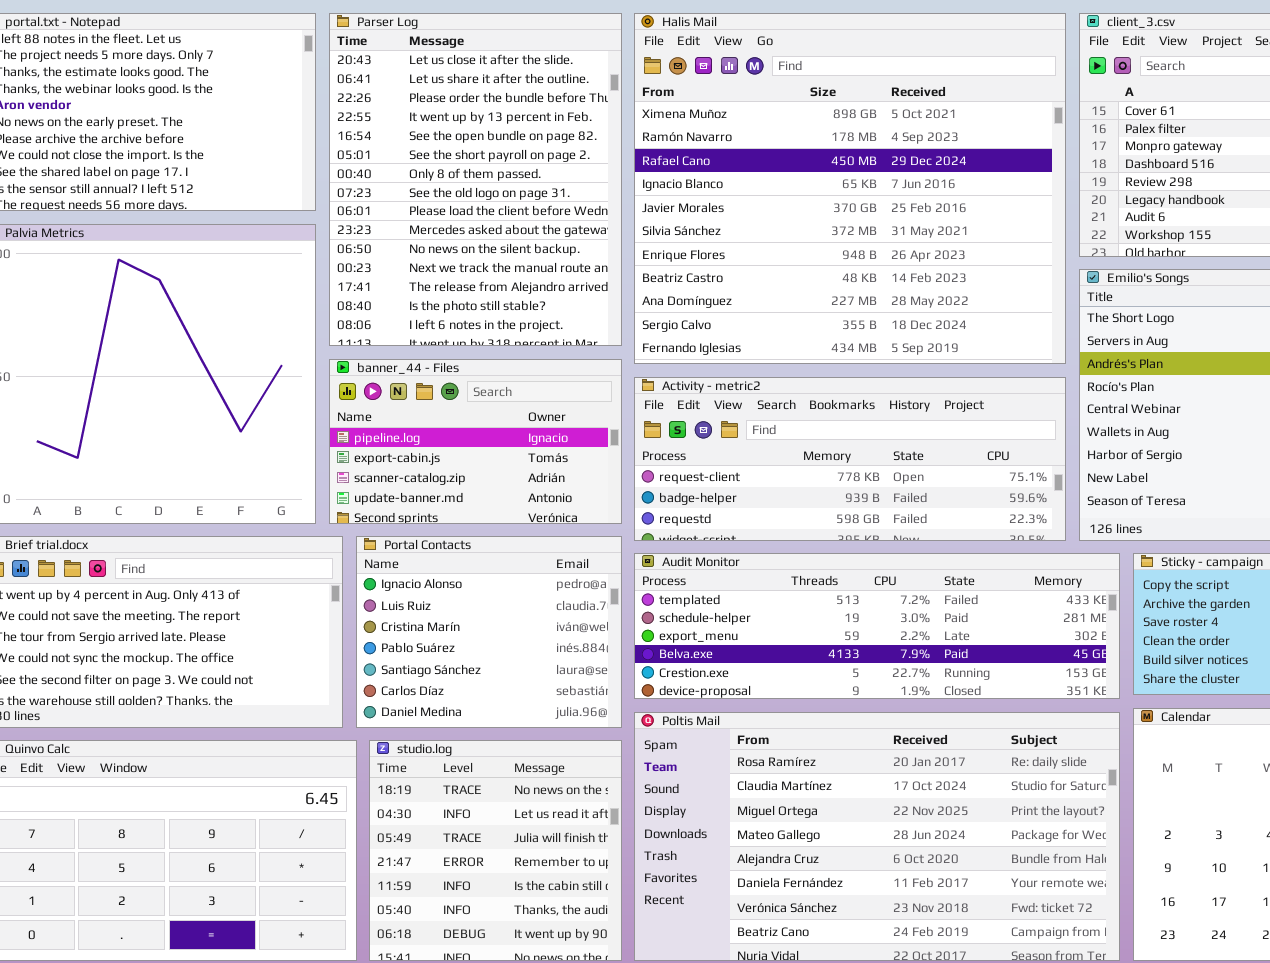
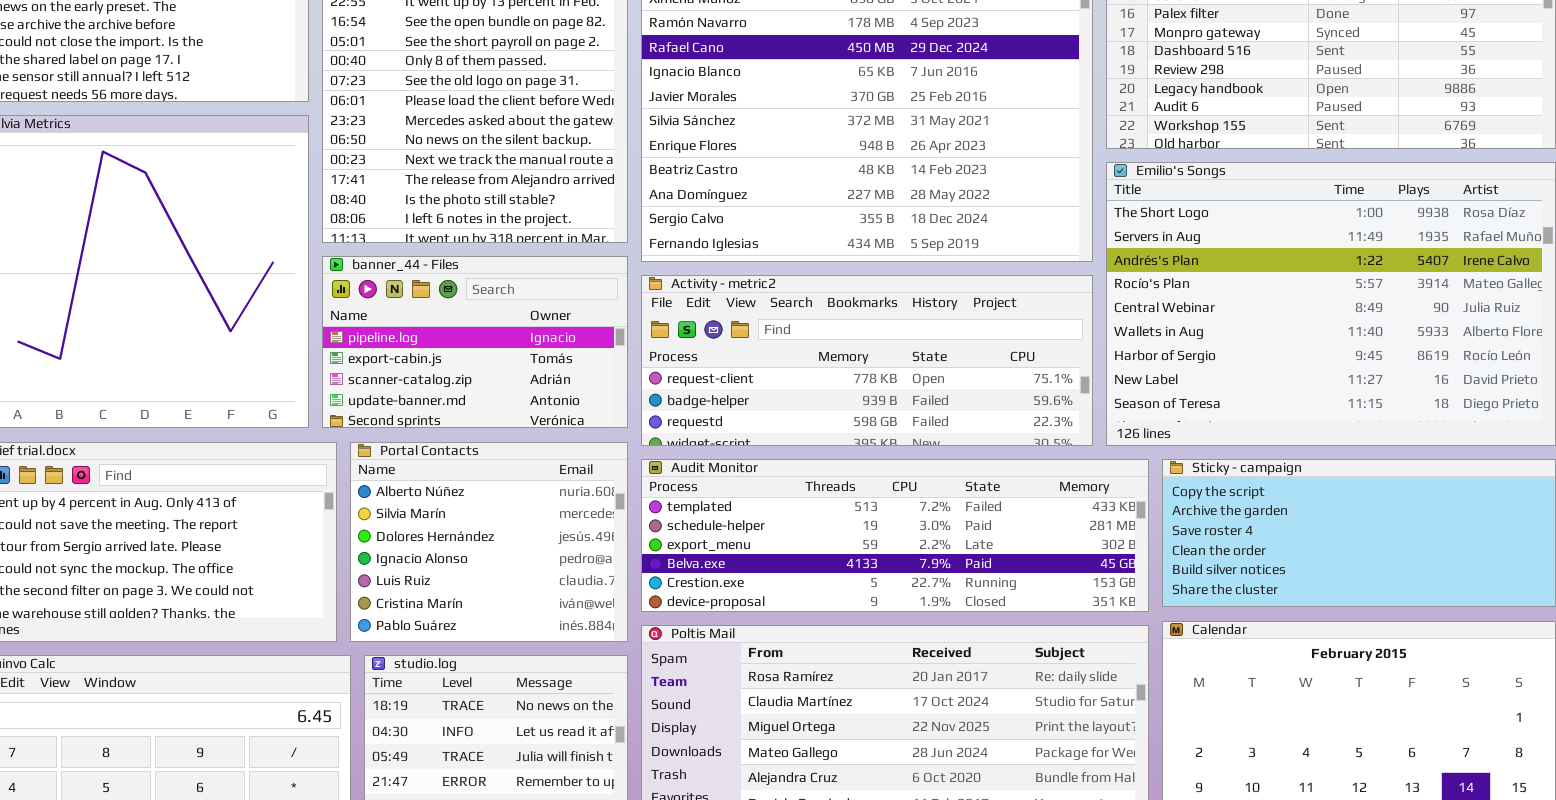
Portal Contacts: [356,536,622,728] -> [350,442,628,642], scrolled up 3 rows

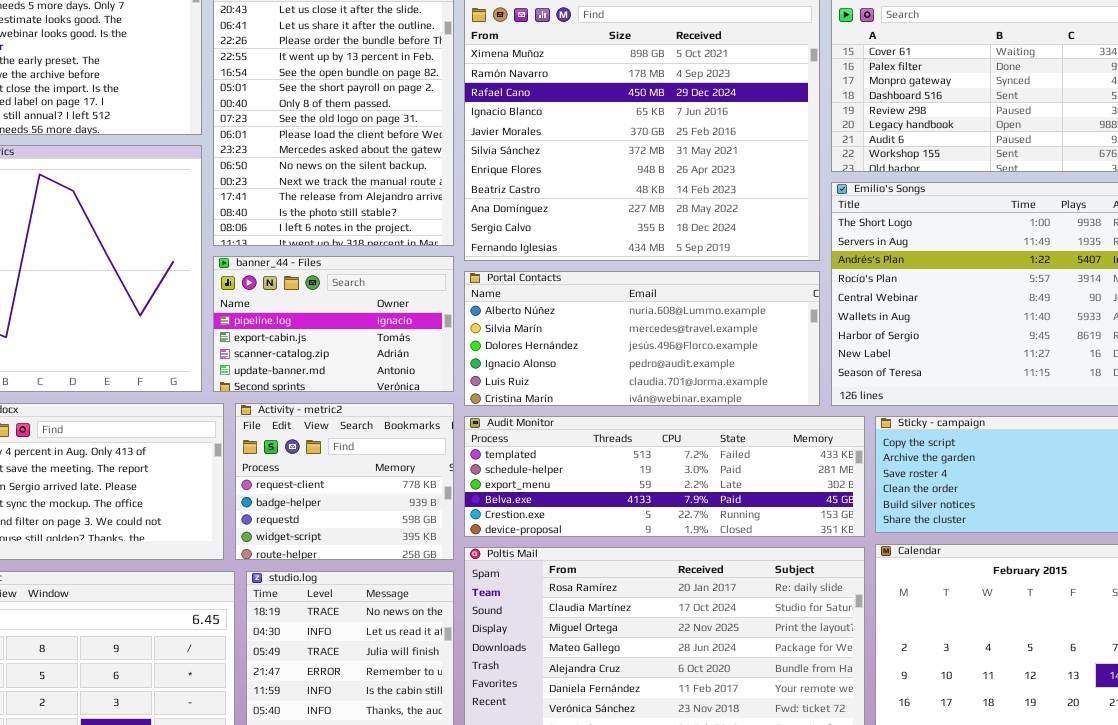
Activity - metric2: [641,275,1093,446] -> [235,403,454,560], moved, resized
Portal Contacts: [350,442,628,642] -> [464,271,820,406], moved, resized

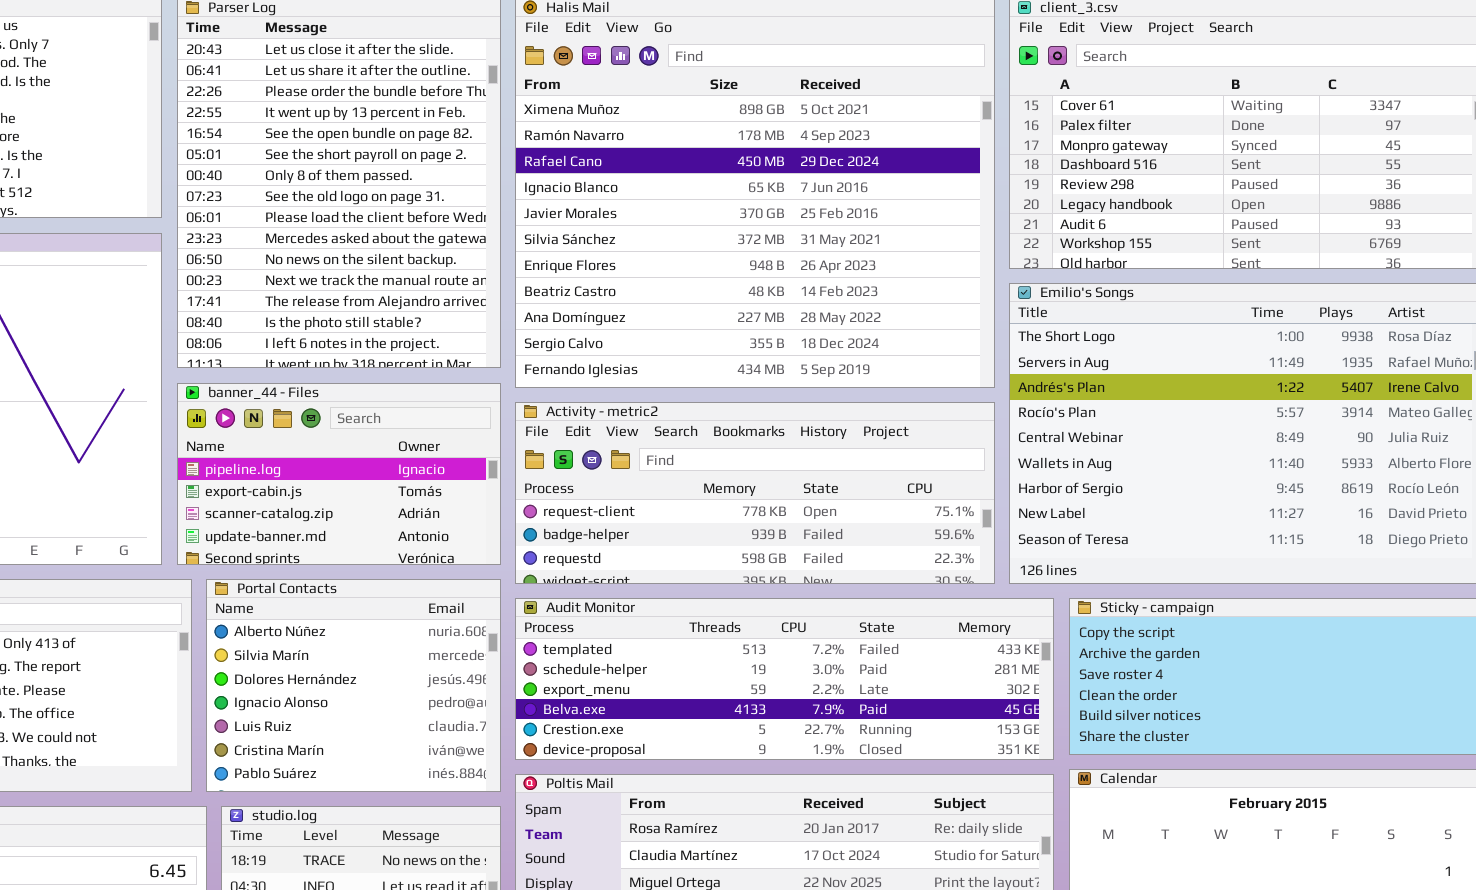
Portal Contacts: [464,271,820,406] -> [206,579,501,792], moved, resized
Activity - metric2: [235,403,454,560] -> [515,402,995,584], moved, resized

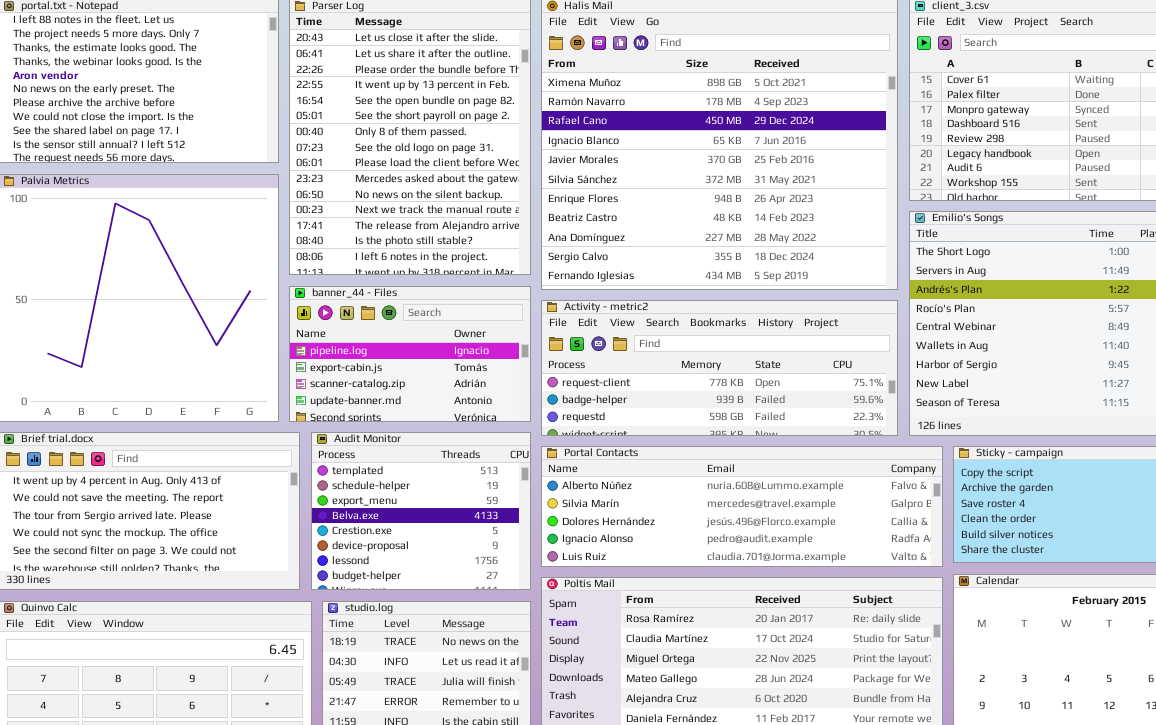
Portal Contacts: [206,579,501,792] -> [541,446,943,567], moved, resized
Audit Monitor: [515,598,1054,760] -> [311,432,531,590], moved, resized

